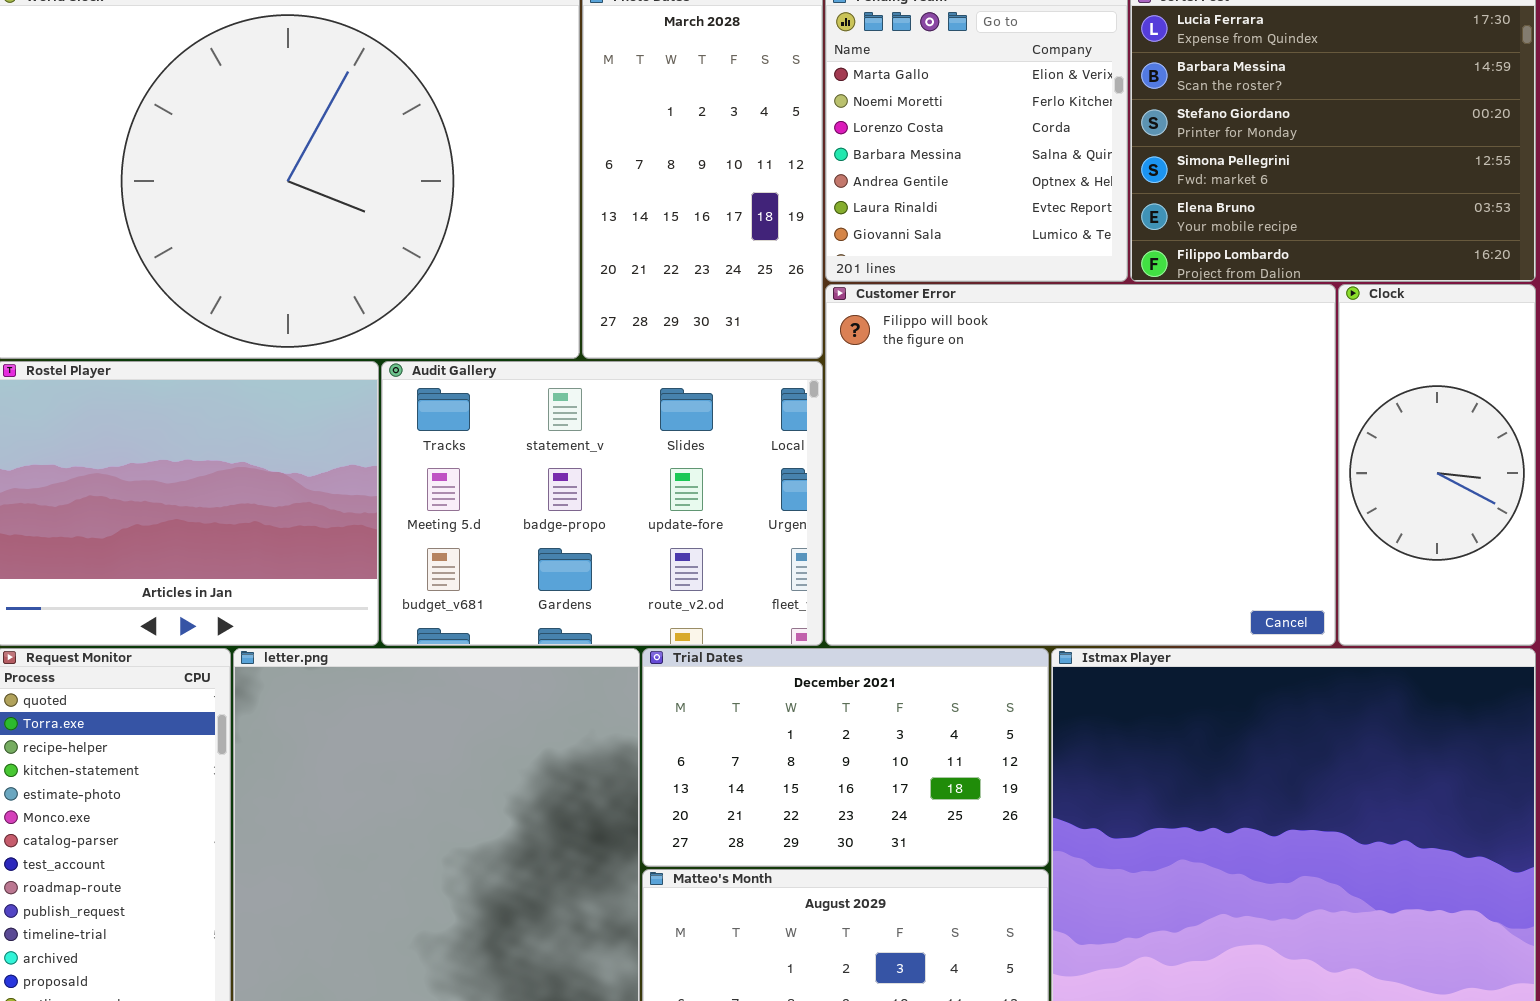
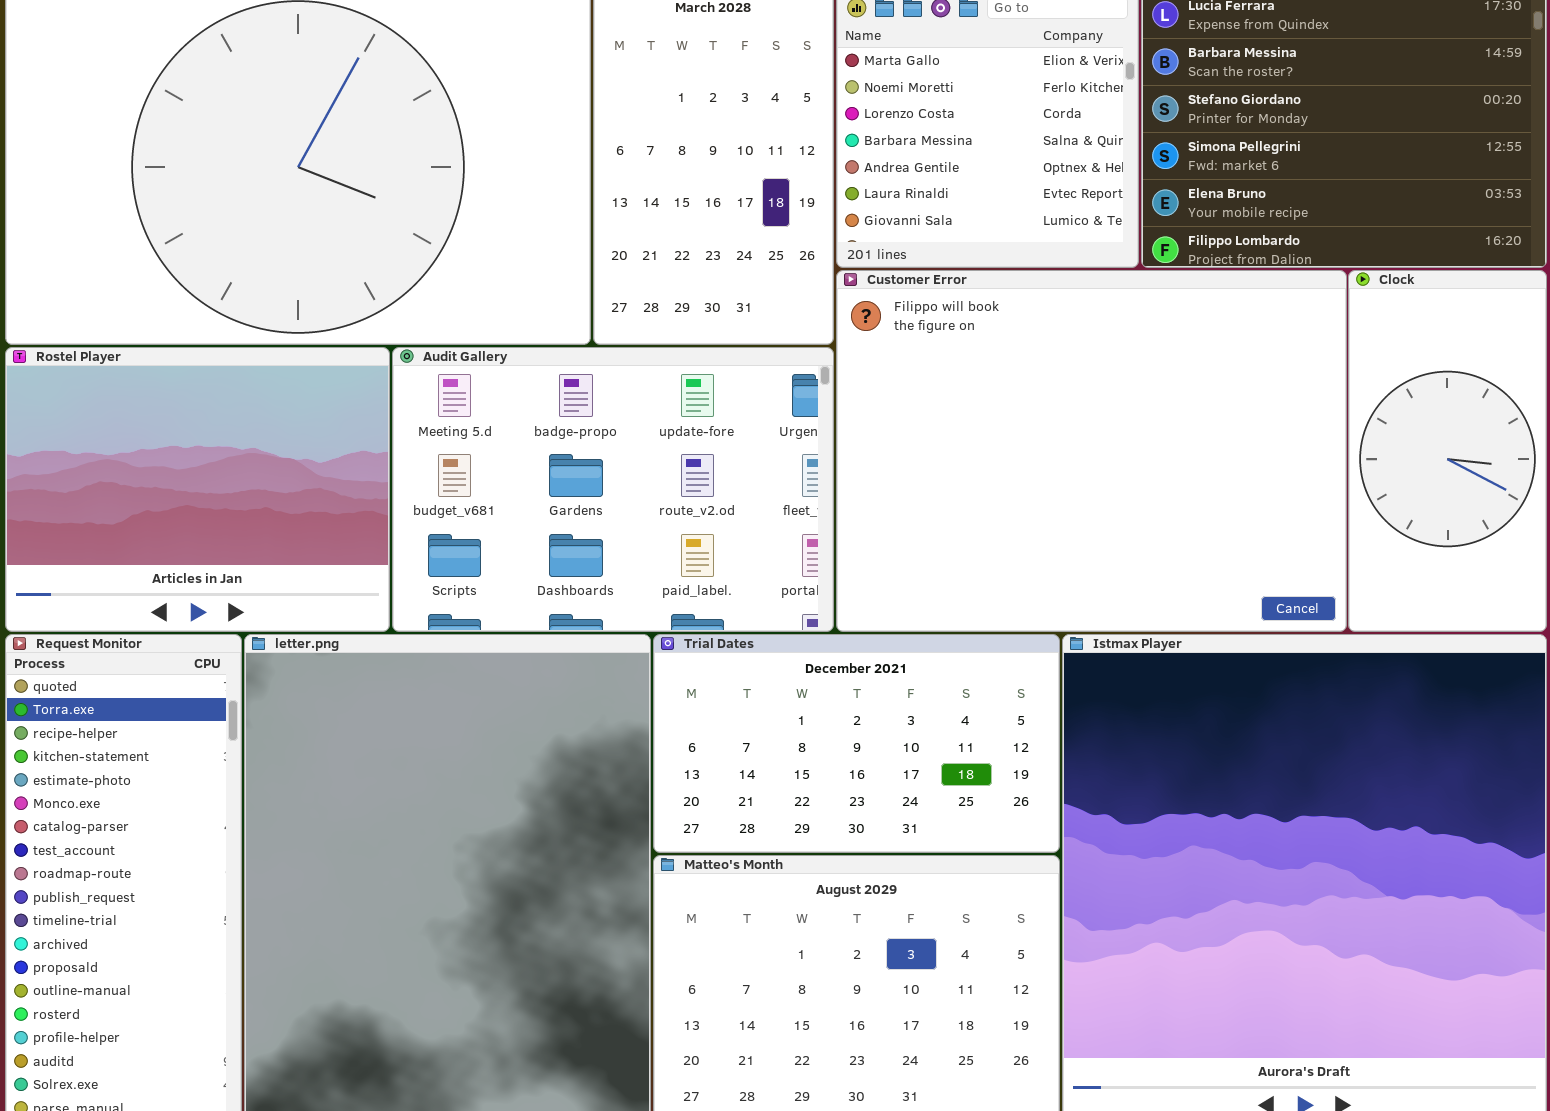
Audit Gallery: [381,361,823,646] -> [392,347,834,632], scrolled down 1 row

